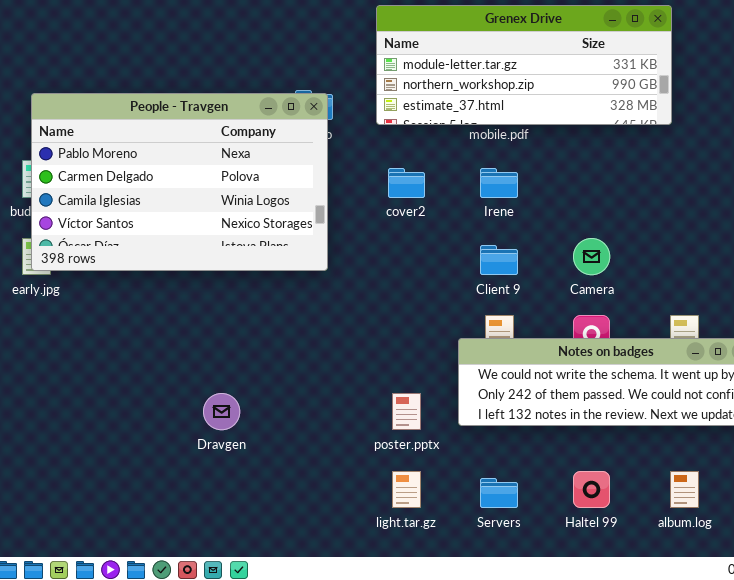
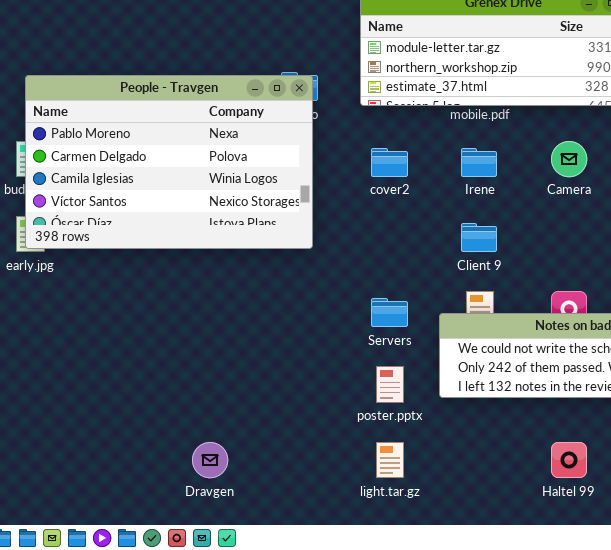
Camera: [573,238,610,275] -> [551,141,587,177], moved
Dravgen: [203,393,240,430] -> [192,442,228,478], moved
Servers: [480,478,518,508] -> [371,298,408,327], moved

